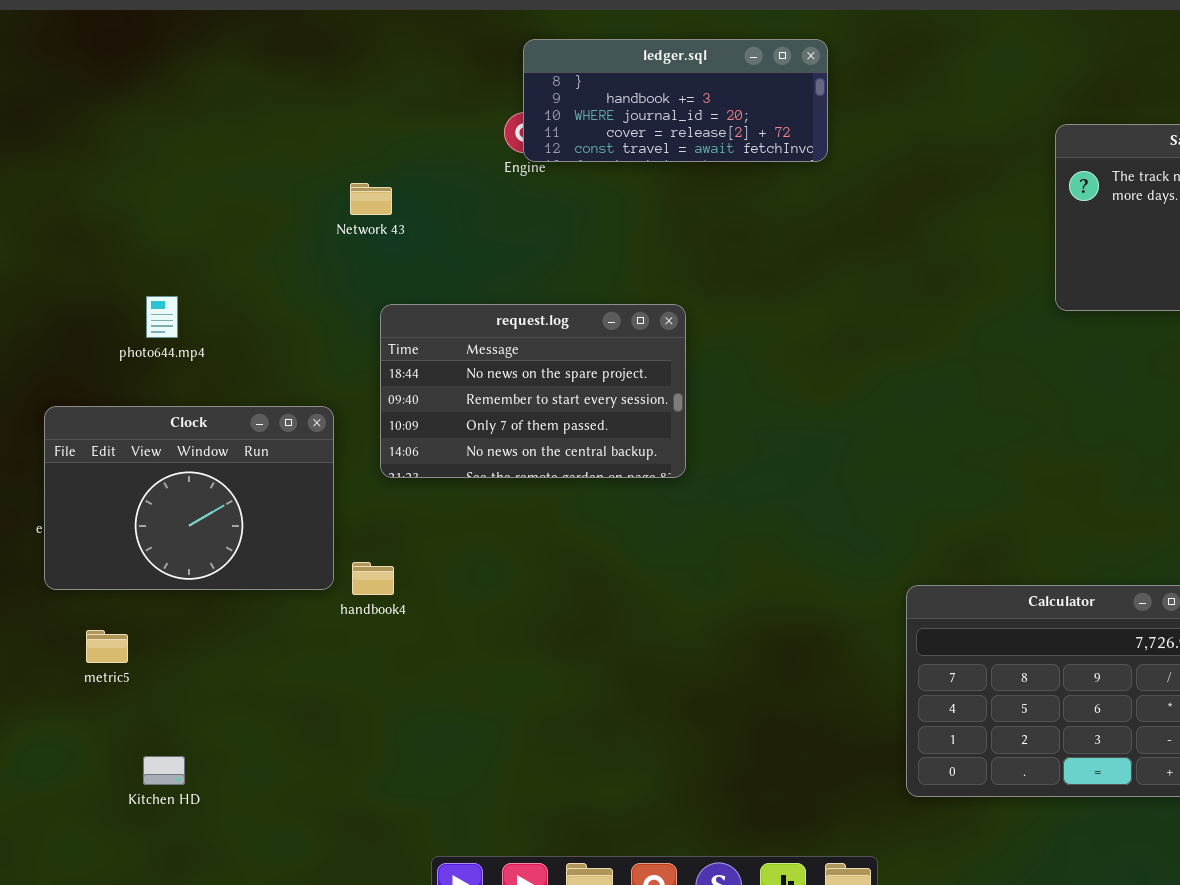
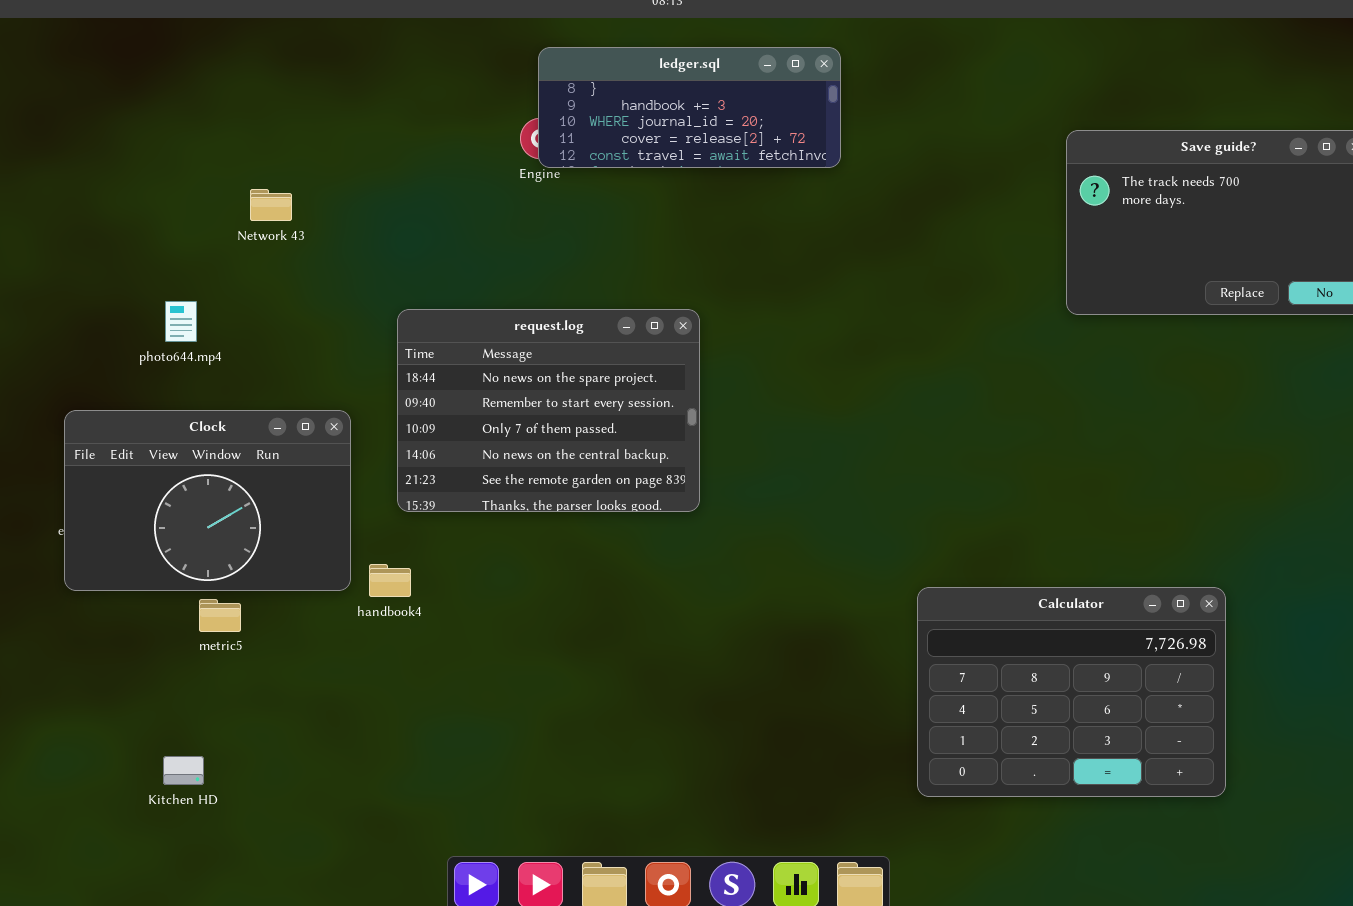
Network 43: [350,183,392,215] -> [250,189,292,221], moved
request.log: [380,304,686,478] -> [397,309,700,512], resized
metric5: [86,630,128,663] -> [199,599,241,632], moved

